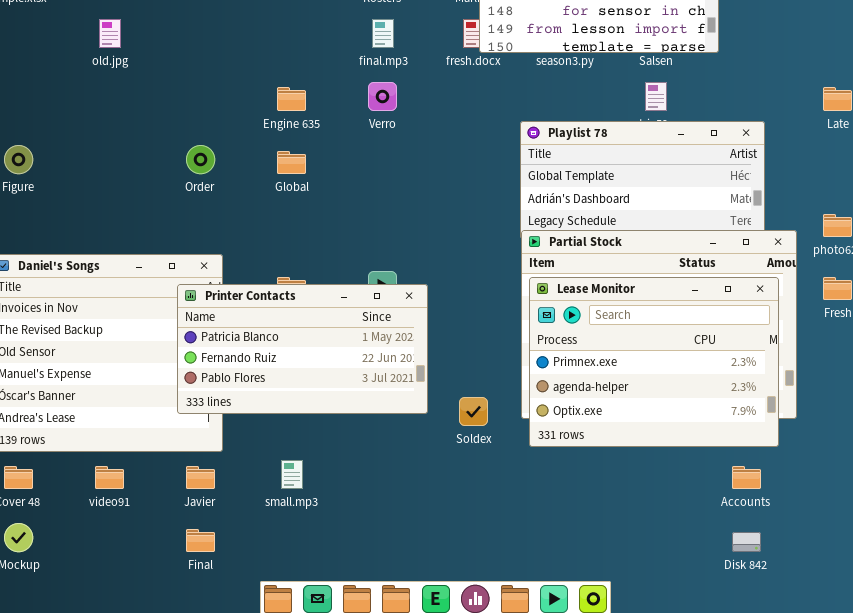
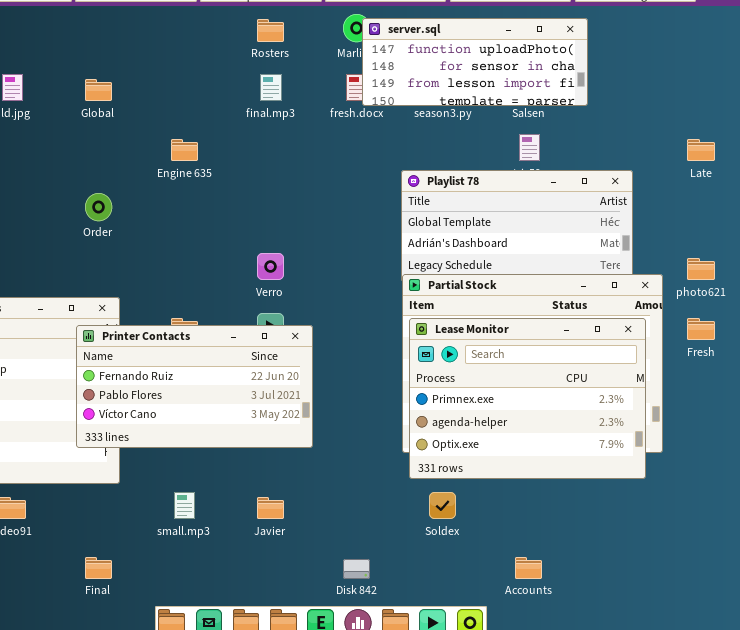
Verro: [368,82,397,111] -> [257,253,284,280], moved
Global: [277,151,306,174] -> [85,79,112,101], moved
Printer Contacts: [177,284,428,414] -> [76,325,313,448], scrolled down 1 row
Soldex: [459,397,488,426] -> [429,492,456,519], moved
Javier: [186,466,215,489] -> [257,497,284,519], moved
Accounts: [732,466,761,489] -> [515,557,542,579], moved
Disk 842: [732,532,761,552] -> [343,559,370,579], moved

